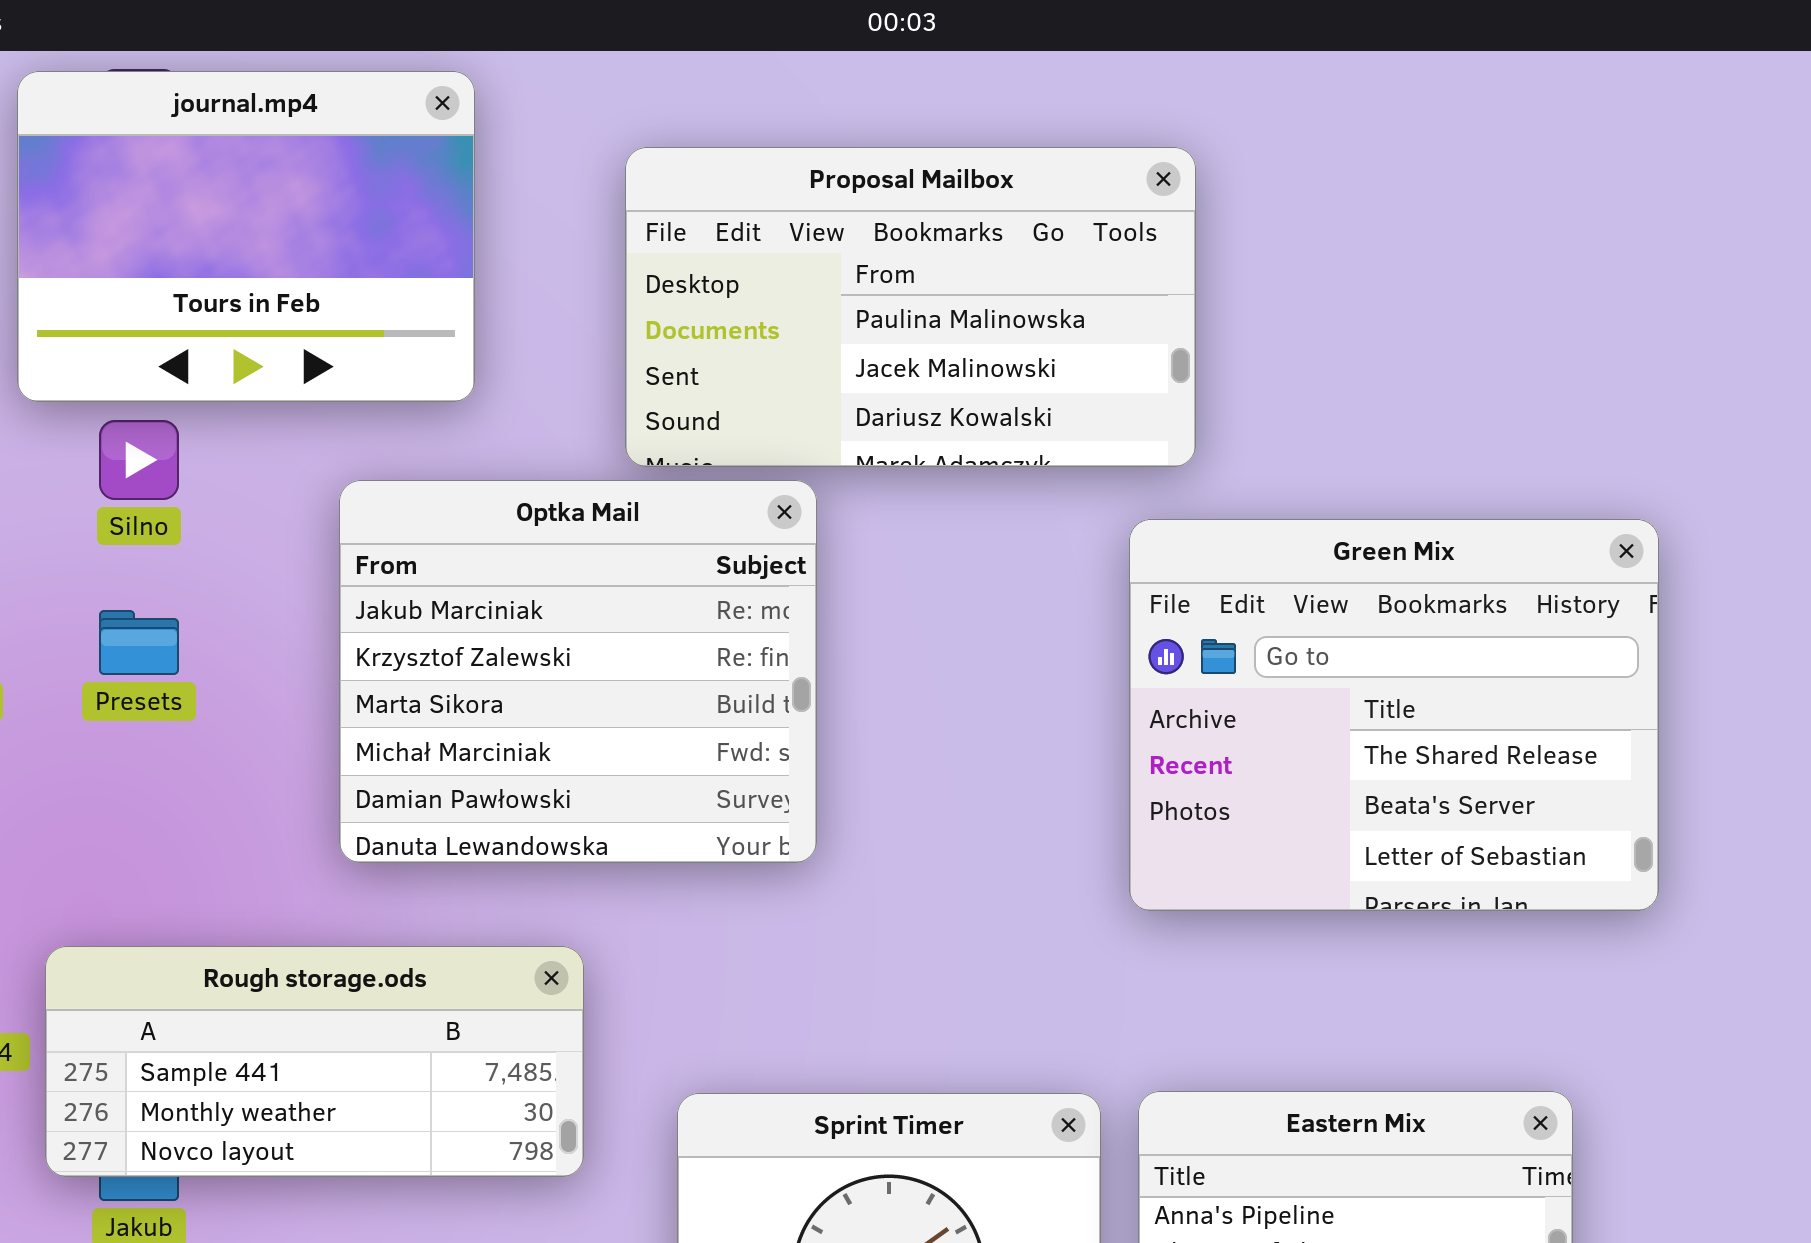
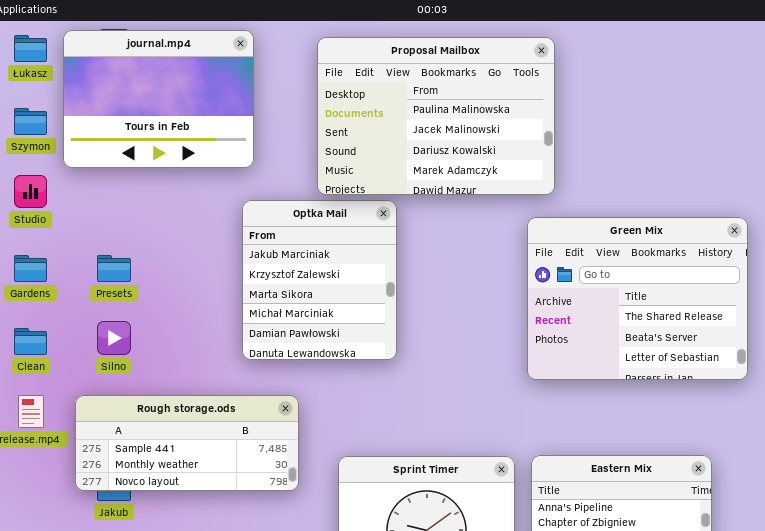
Proposal Mailbox: [625,147,1196,467] -> [317,37,555,195], resized
Silno: [99,420,179,500] -> [97,321,131,355], moved
Optka Mail: [339,480,817,863] -> [242,200,397,360], resized

